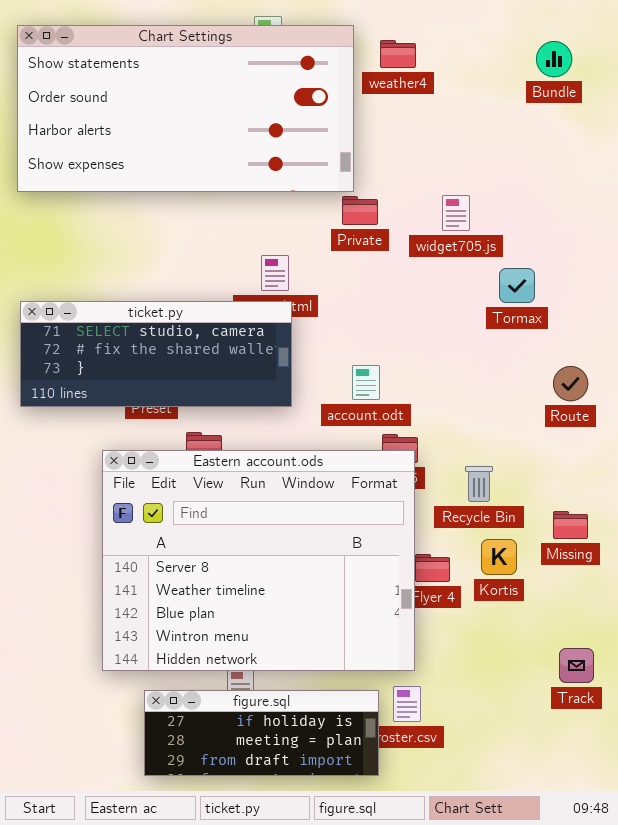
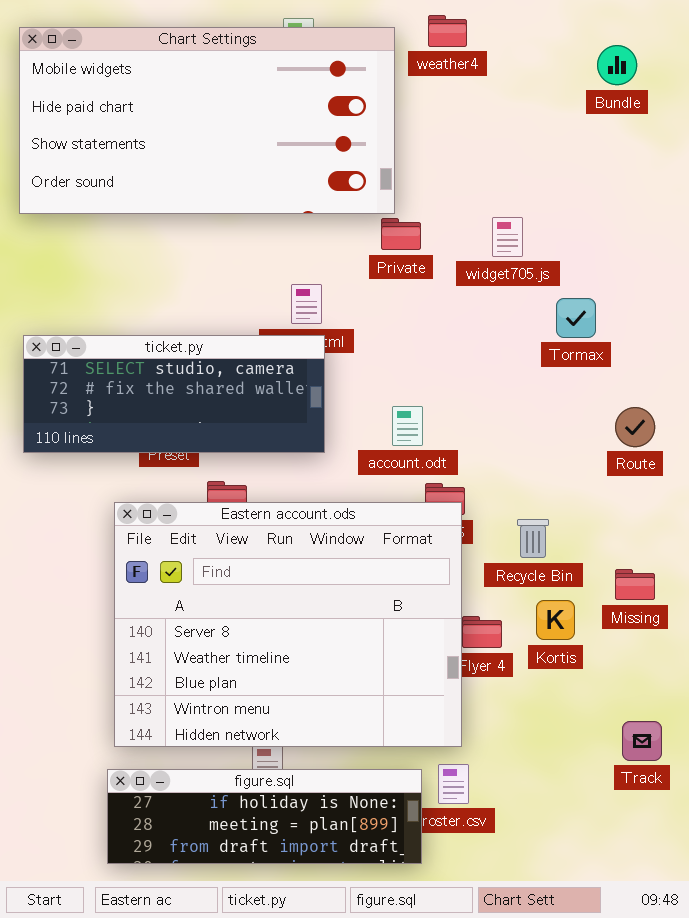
Chart Settings: [17,25,354,192] -> [19,27,395,214], scrolled up 2 rows
weather4: [380,40,416,68] -> [428,15,467,47], moved
figure.sql: [144,690,379,776] -> [107,769,422,864], resized

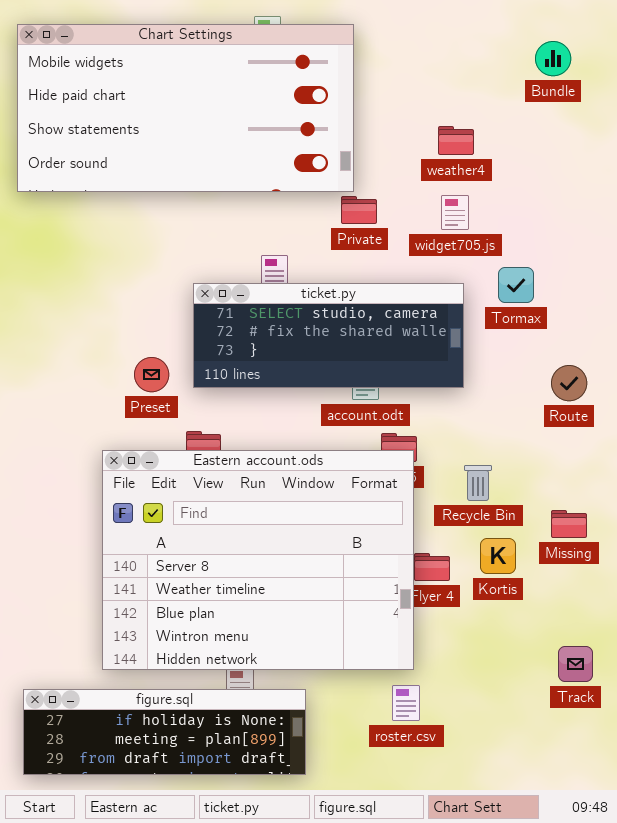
weather4: [428,15,467,47] -> [438,126,474,155], moved
ticket.py: [23,335,325,453] -> [193,283,464,388], moved
figure.sql: [107,769,422,864] -> [23,689,306,775], moved

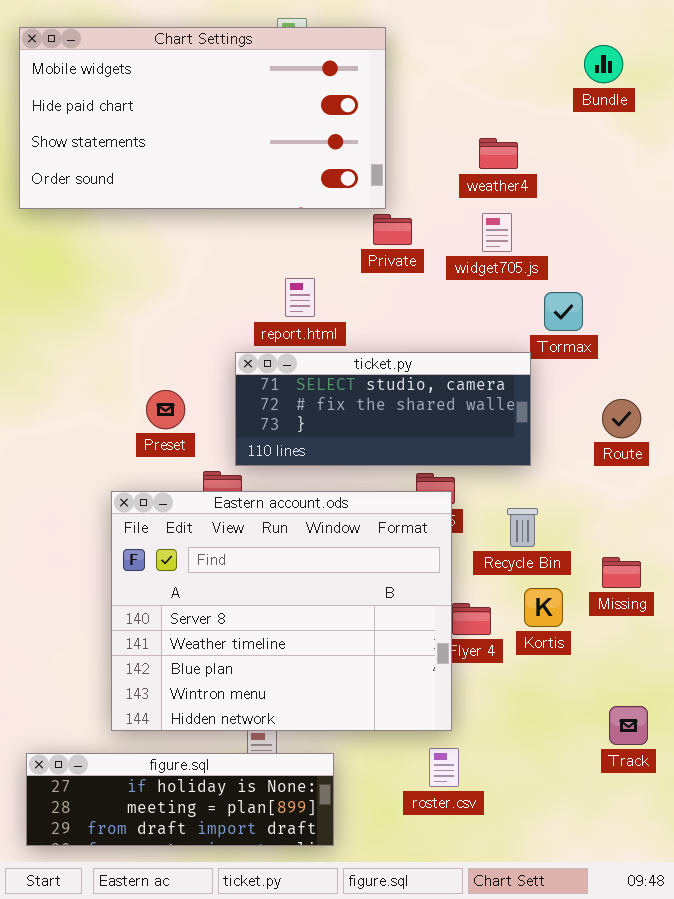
ticket.py: [193,283,464,388] -> [235,352,531,466], moved

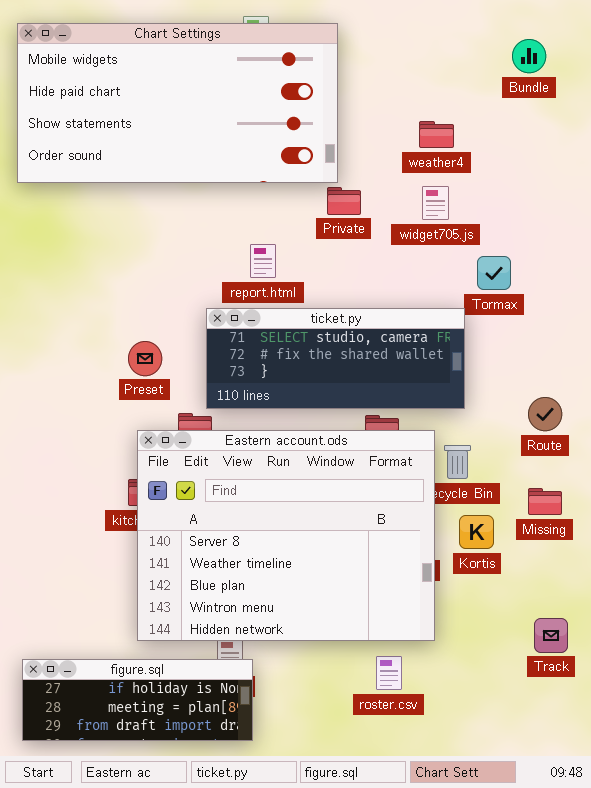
Route: [602,399,641,438] -> [528,397,562,431], moved
Eastern account.ods: [111,491,452,731] -> [137,430,435,641], moved
figure.sql: [26,753,334,846] -> [22,659,253,741], resized

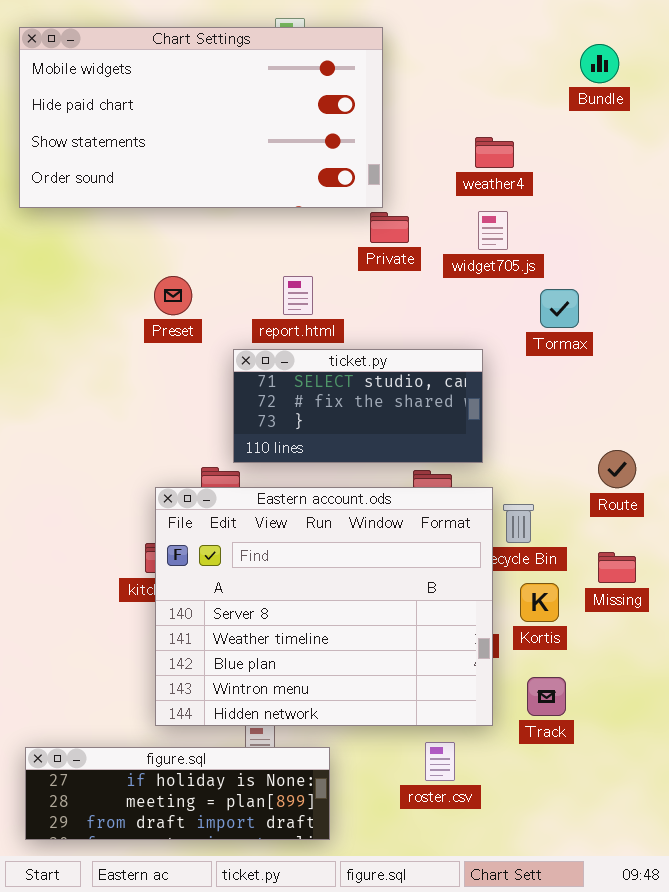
ticket.py: [206,308,465,409] -> [233,349,483,463], resized
Preset: [128,341,162,376] -> [154,276,192,315], moved
Track: [534,618,568,653] -> [527,677,566,716], moved
figure.sql: [22,659,253,741] -> [25,747,330,840], resized

